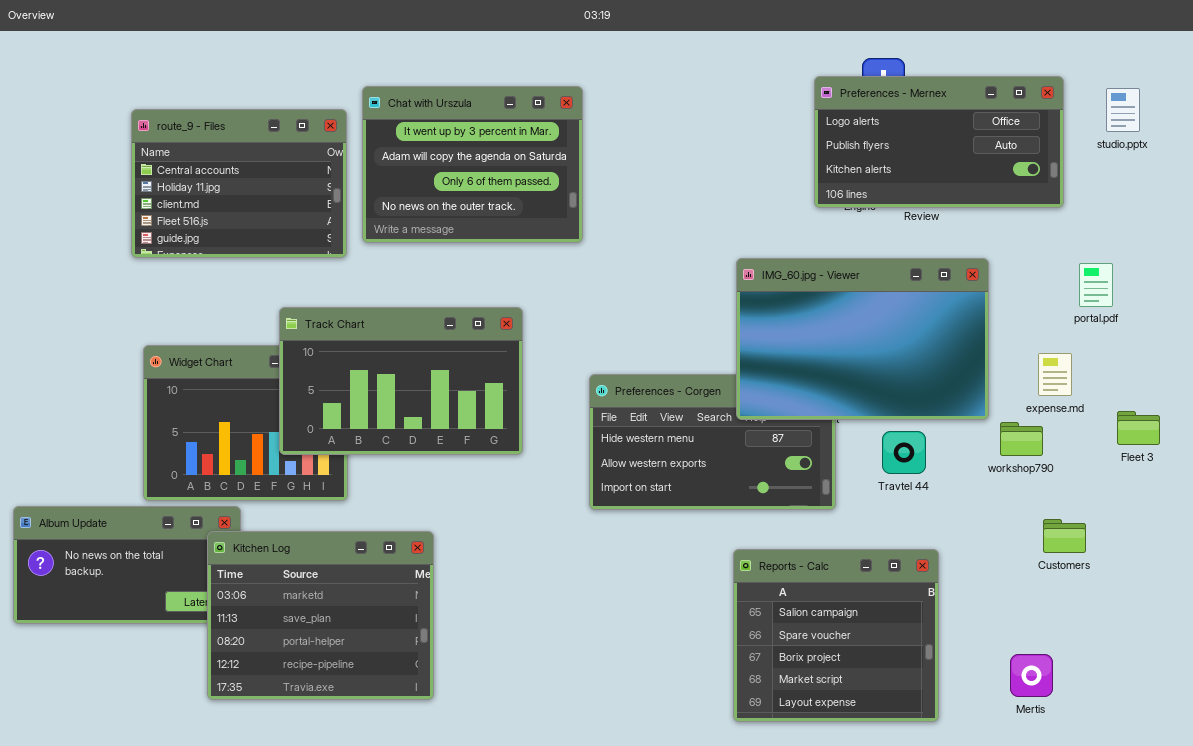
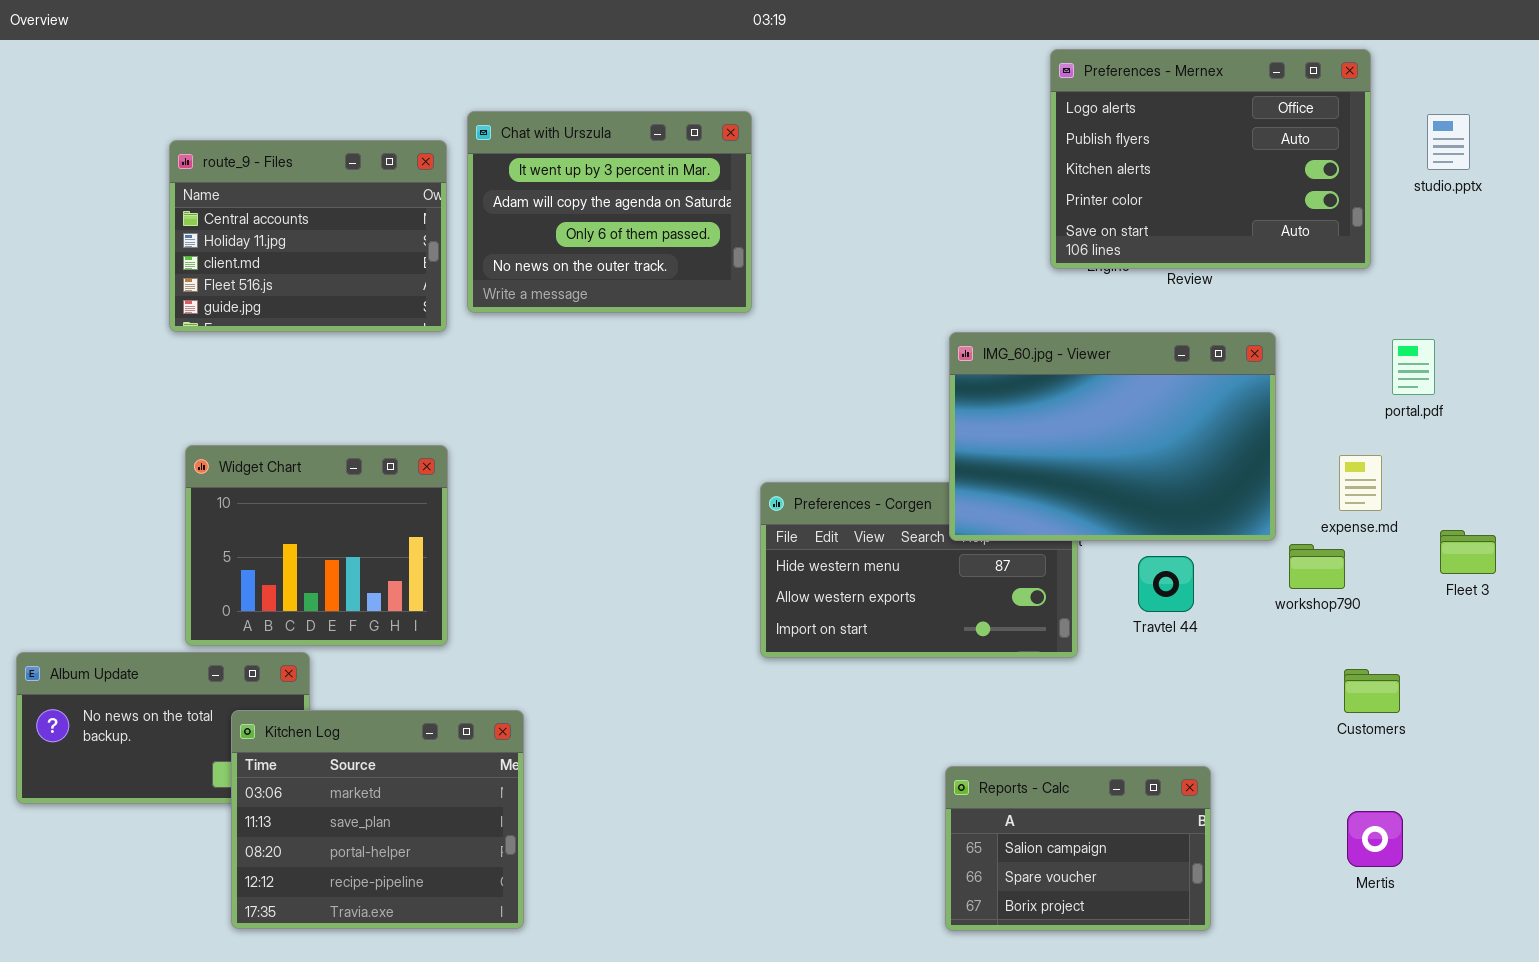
Preferences - Mernex: [814,76,1064,208] -> [1050,49,1371,269], resized
Track Chart: [279,307,523,455] -> none, closed
Kitchen Log: [207,531,434,700] -> [231,710,524,929], moved
Reports - Calc: [733,549,939,722] -> [945,766,1211,931], resized
Mertis: [1010,654,1053,697] -> [1347,811,1403,867], moved

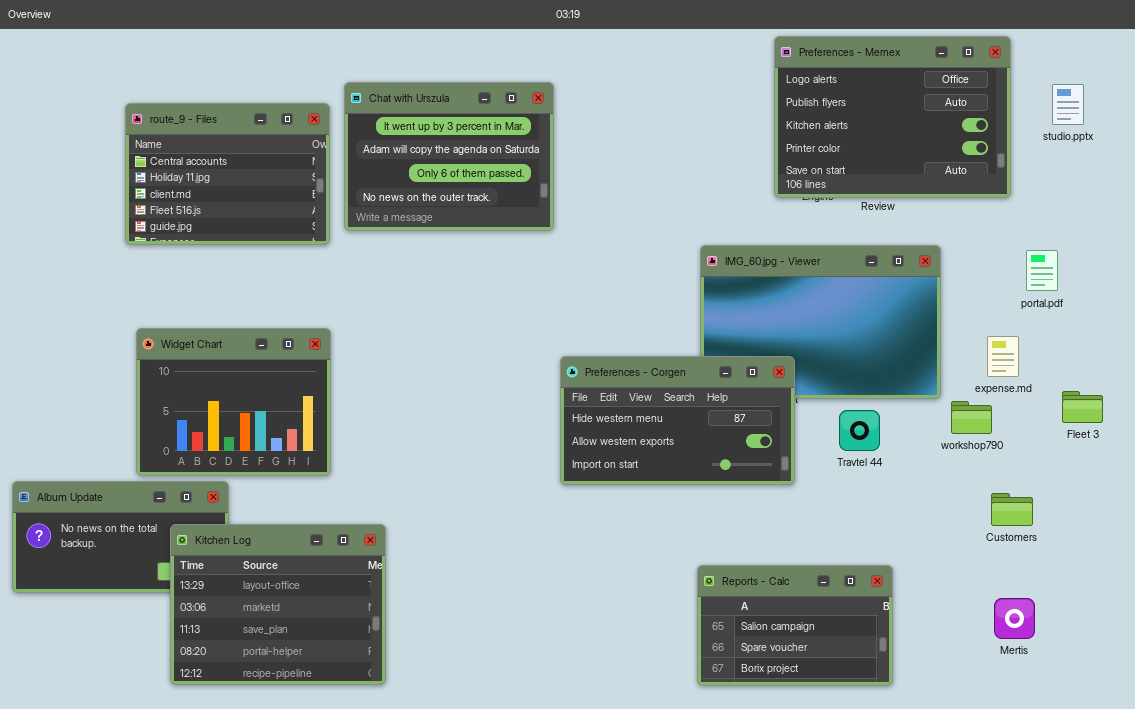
Preferences - Corgen: [760,482,1078,658] -> [560,356,795,485], raised
Kitchen Log: [231,710,524,929] -> [170,524,386,685], scrolled up 1 row

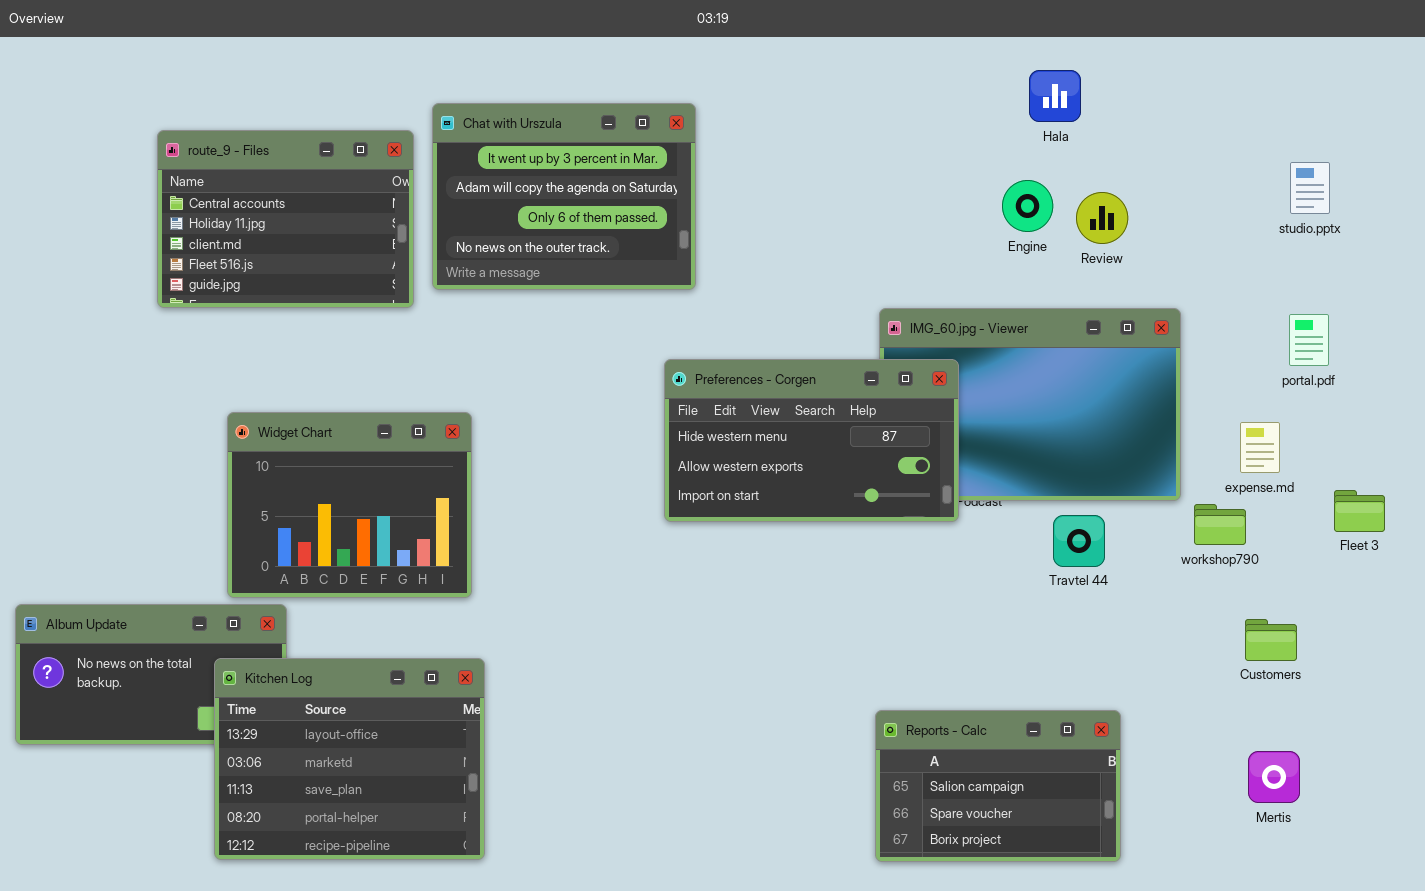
Preferences - Mernex: [774,36,1011,198] -> none, closed
studio.pptx: [1052,84,1084,125] -> [1290,162,1330,214], moved
Widget Chart: [136,328,331,476] -> [227,412,472,598], moved
Preferences - Corgen: [560,356,795,485] -> [664,359,959,522], moved

